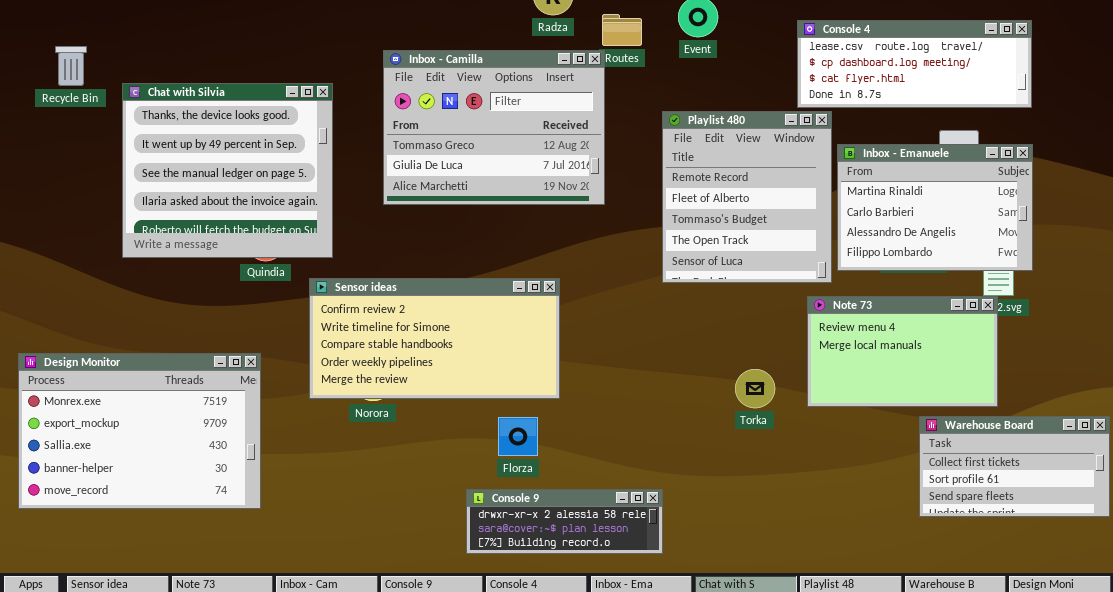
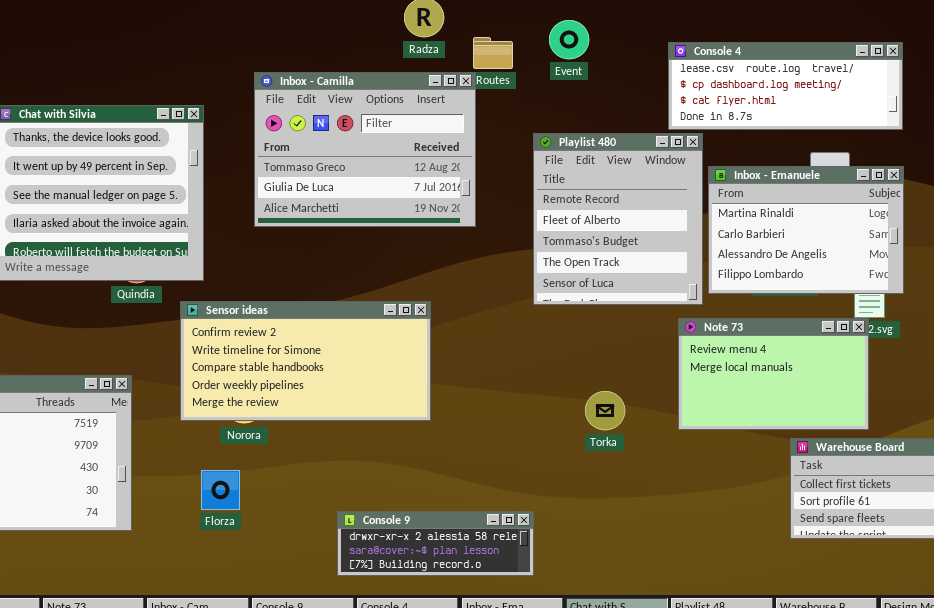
Torka: [735,369,775,408] -> [585,391,625,430], moved
Florza: [498,417,538,456] -> [201,470,240,510], moved

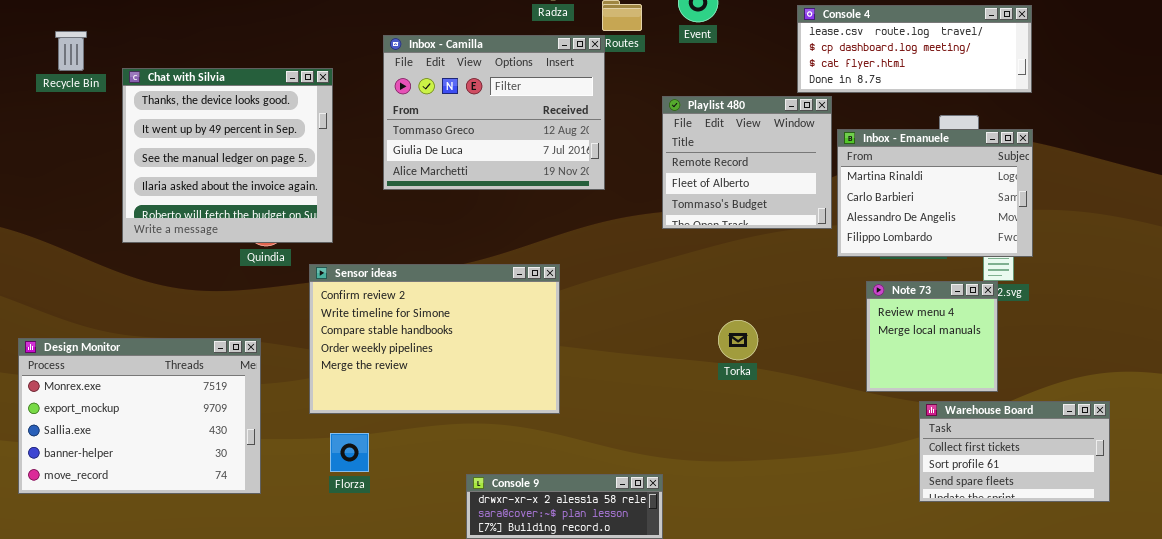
Playlist 480: [533,133,703,305] -> [662,96,832,229], resized
Sensor ideas: [180,301,431,421] -> [309,264,560,414], resized
Note 73: [678,318,869,430] -> [866,281,998,392], resized
Torka: [585,391,625,430] -> [718,320,758,360], moved

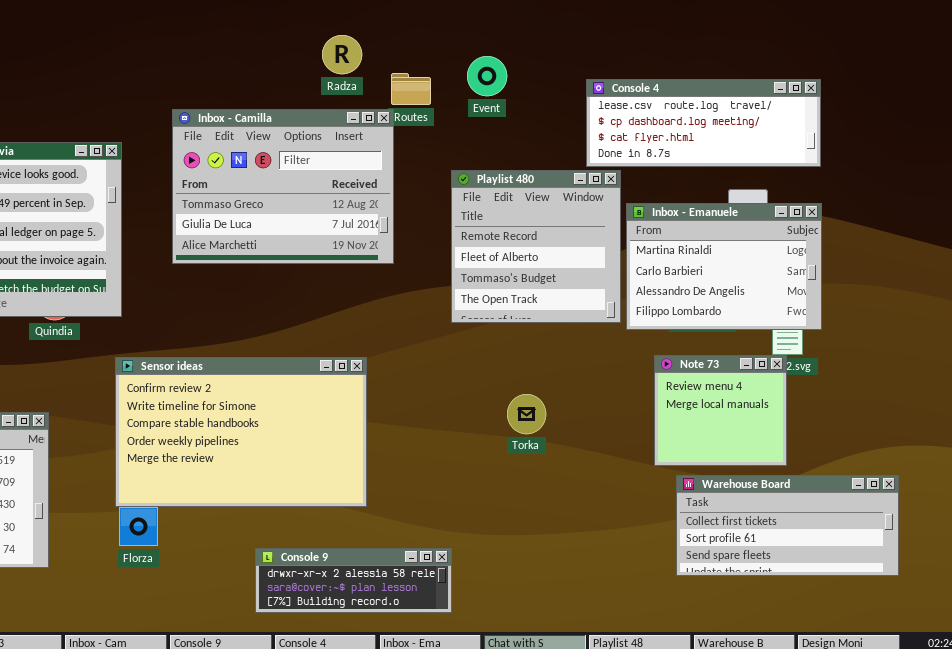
Playlist 480: [662,96,832,229] -> [451,170,621,323], resized
Sensor ideas: [309,264,560,414] -> [115,357,367,507], moved
Warehouse Board: [919,401,1110,502] -> [676,475,899,576], resized

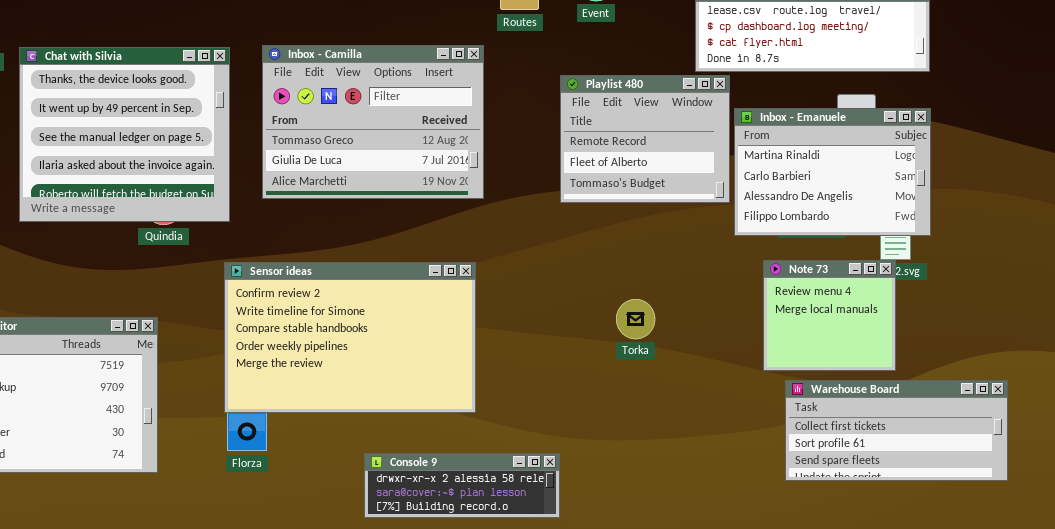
Inbox - Camilla: [172,109,394,264] -> [262,45,484,199], moved
Playlist 480: [451,170,621,323] -> [560,75,730,203], resized

